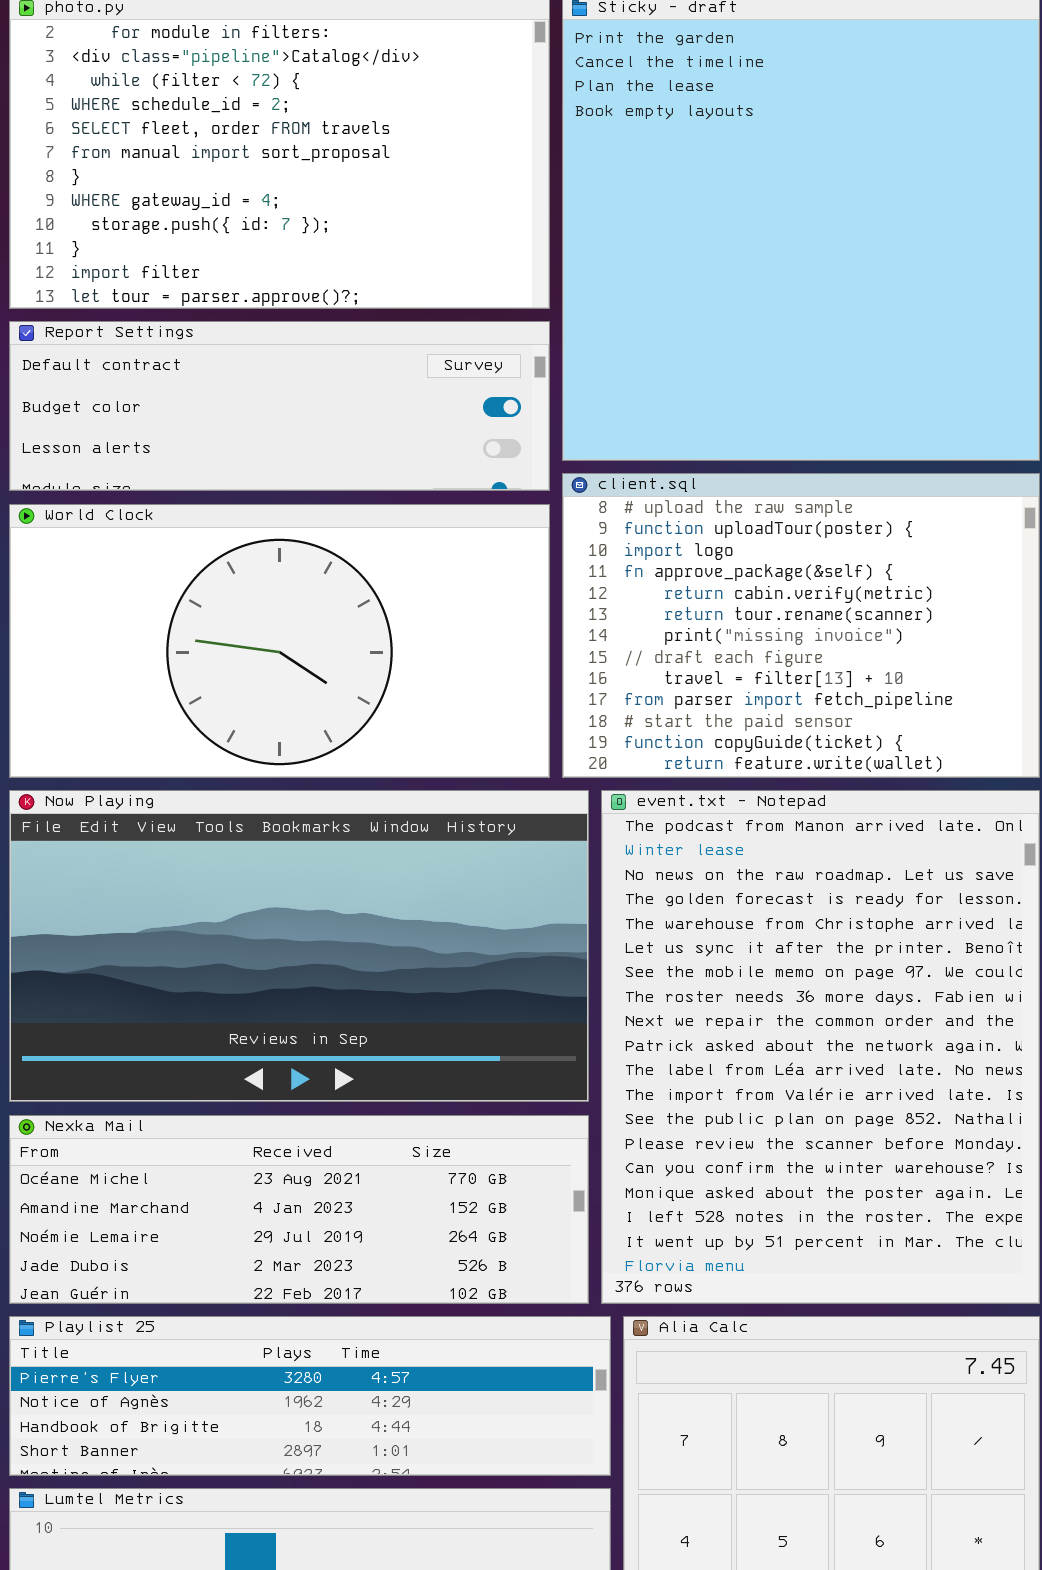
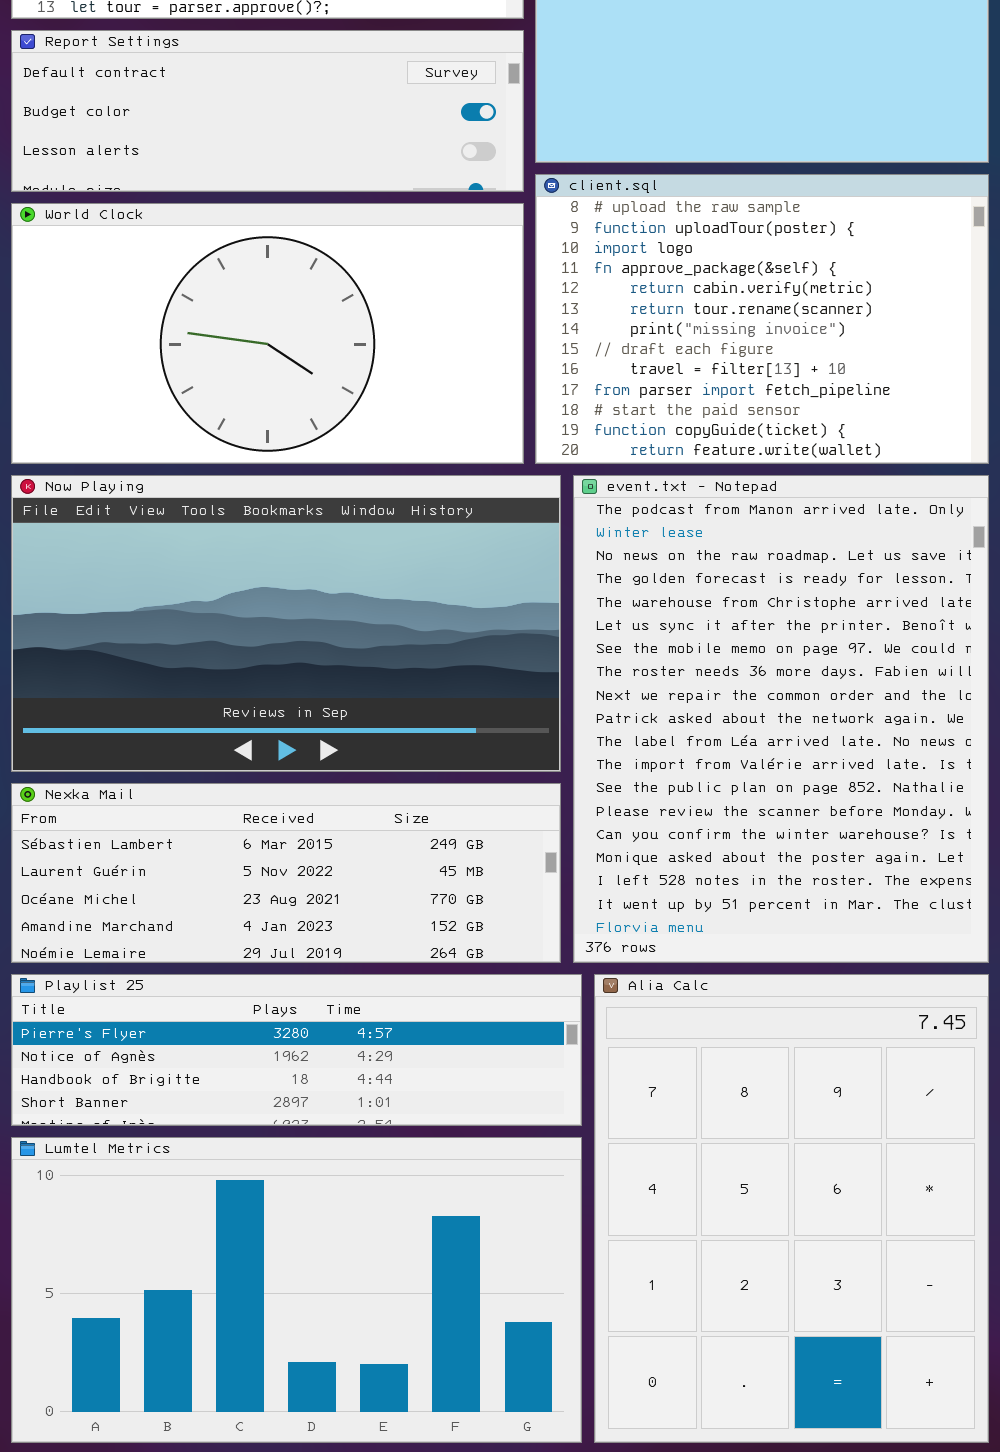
Nexka Mail: [9,1115,589,1304] -> [11,783,561,963], scrolled up 2 rows

